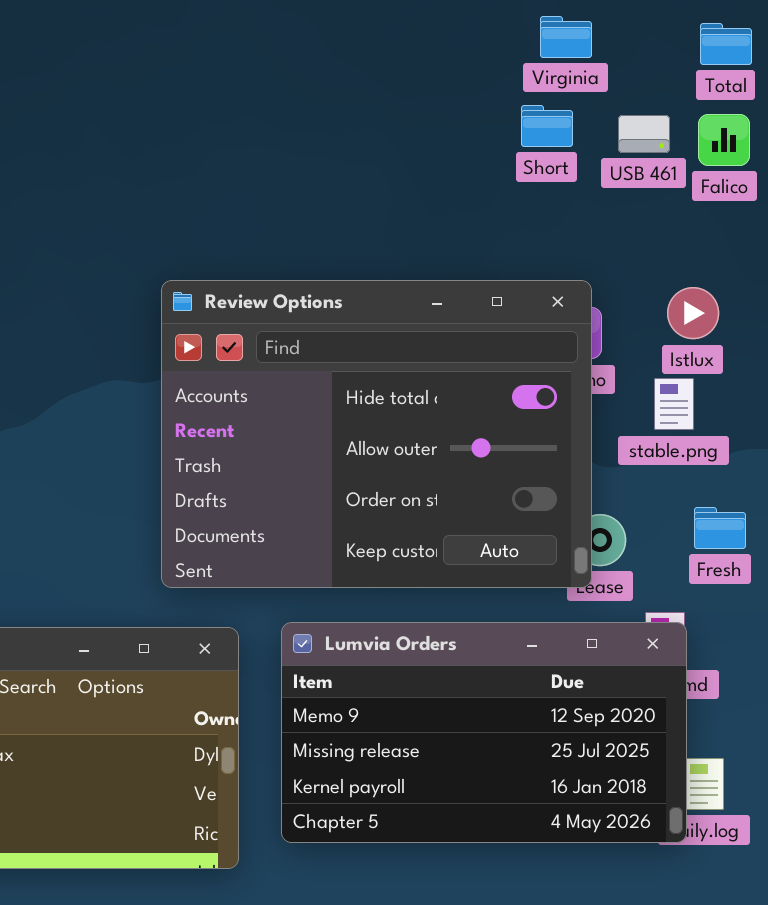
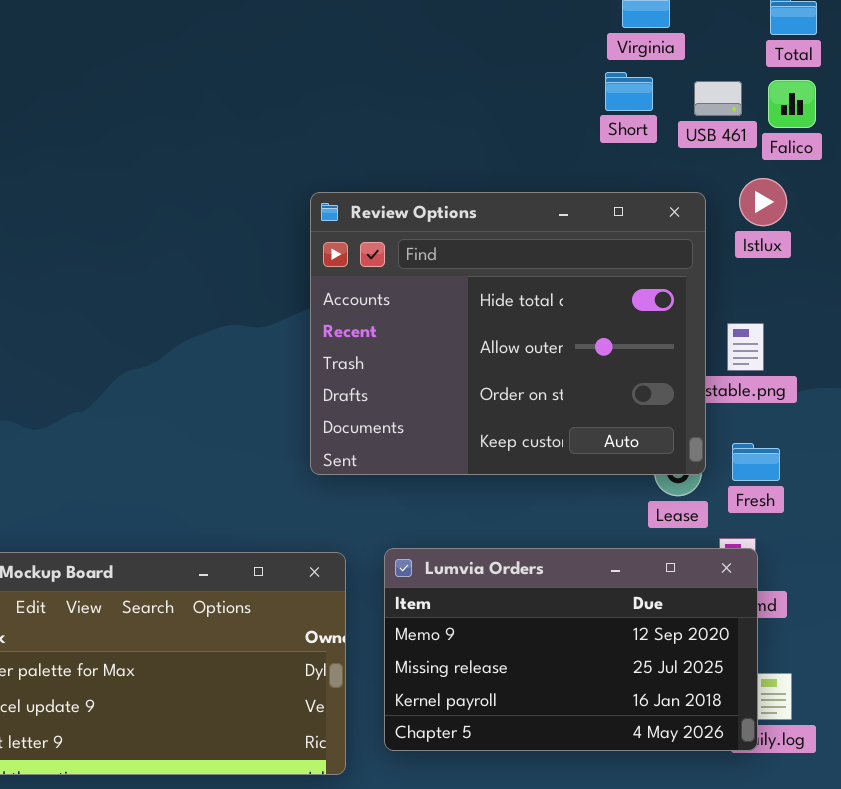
Review Options: [161,280,592,588] -> [310,192,706,475], moved
Istlux: [667,287,719,339] -> [739,178,787,226], moved
Fresh: [694,507,746,549] -> [732,443,780,481], moved

